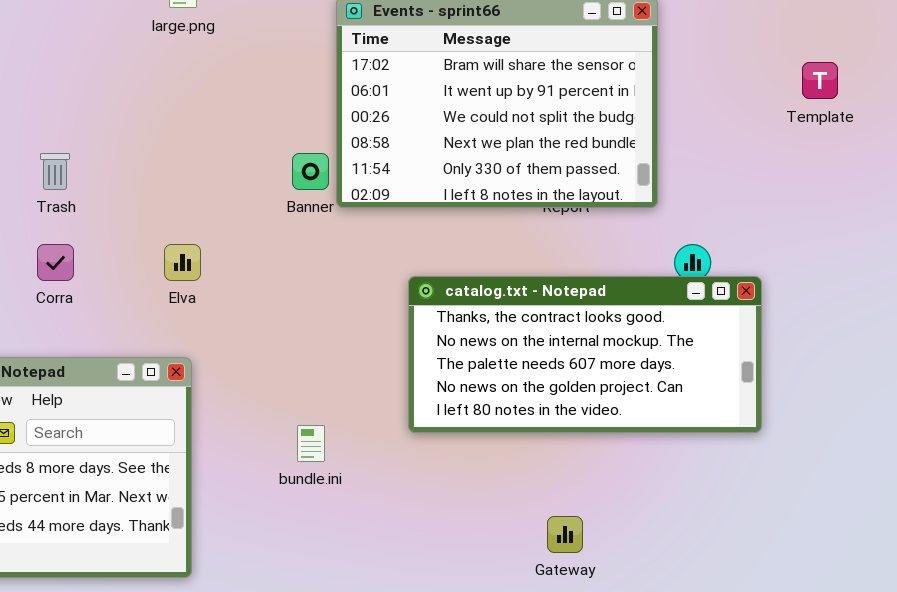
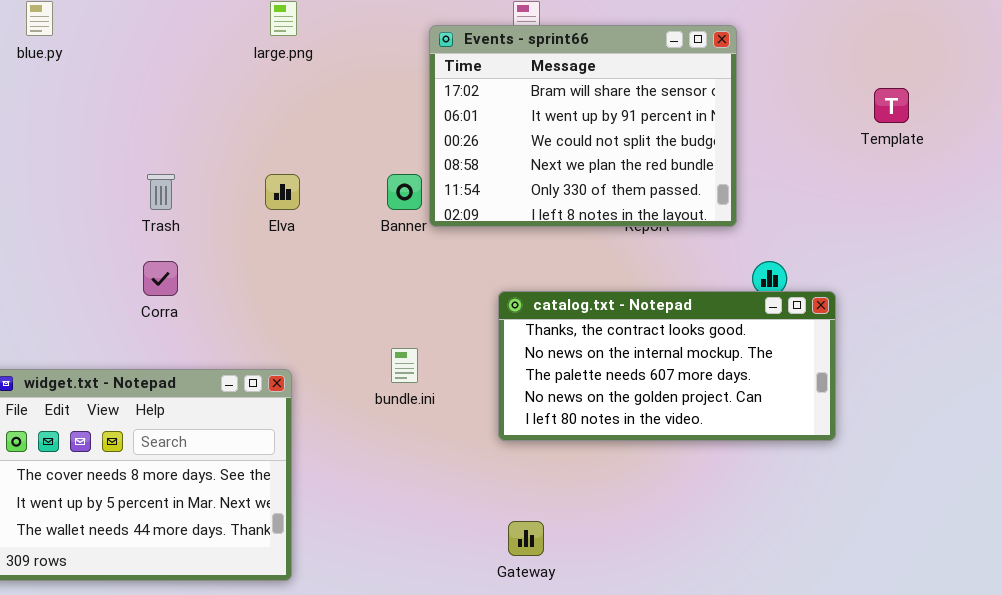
Elva: [164,244,201,281] -> [265,174,300,210], moved
bundle.ini: [297,425,325,462] -> [391,348,418,383], moved
Gateway: [547,516,583,553] -> [508,521,544,556], moved

